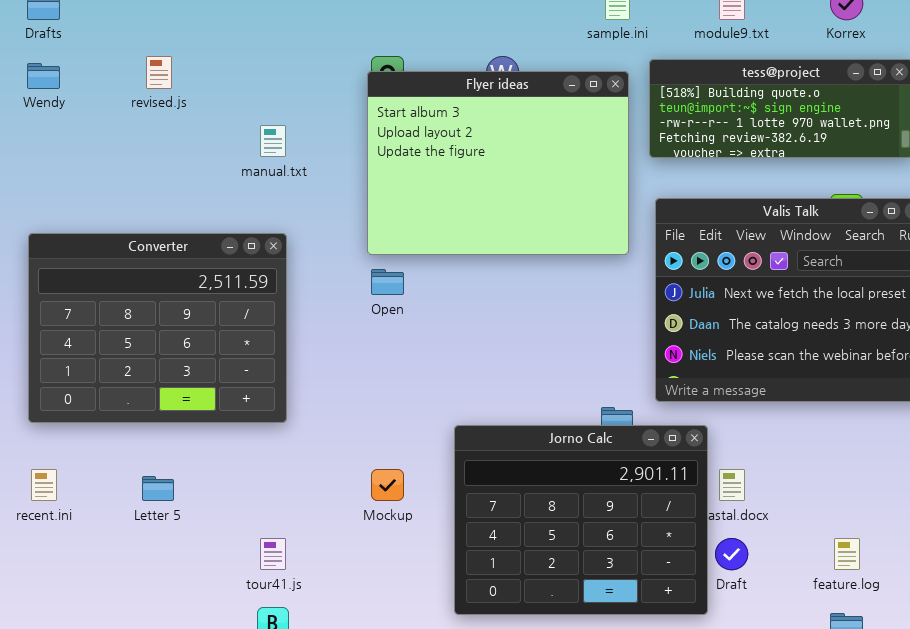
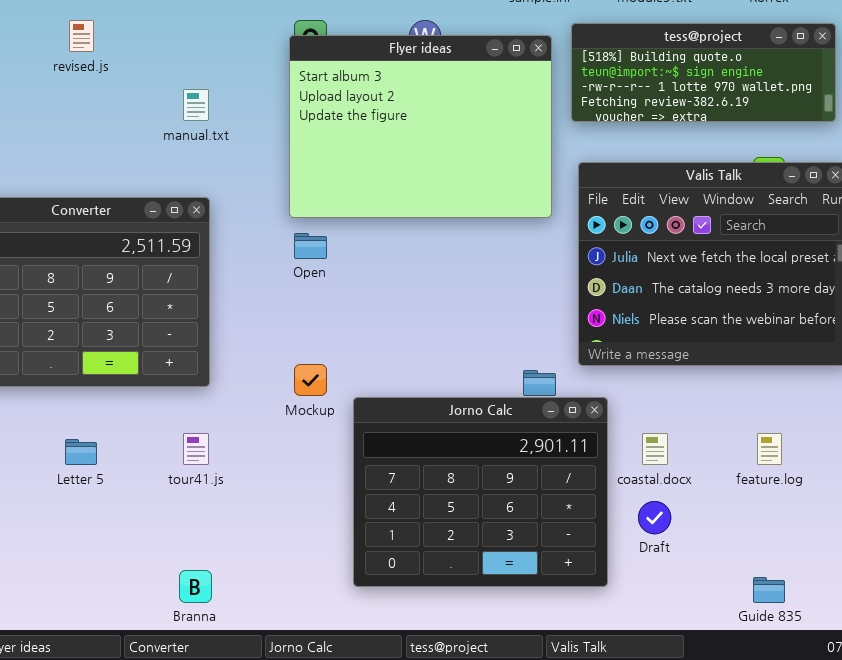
Jorno Calc: [454,425,708,615] -> [353,397,608,587], moved
Mockup: [371,469,404,501] -> [294,364,327,396], moved
tour41.js: [260,538,286,570] -> [183,433,209,465], moved
feature.log: [834,538,860,570] -> [757,433,782,465], moved

